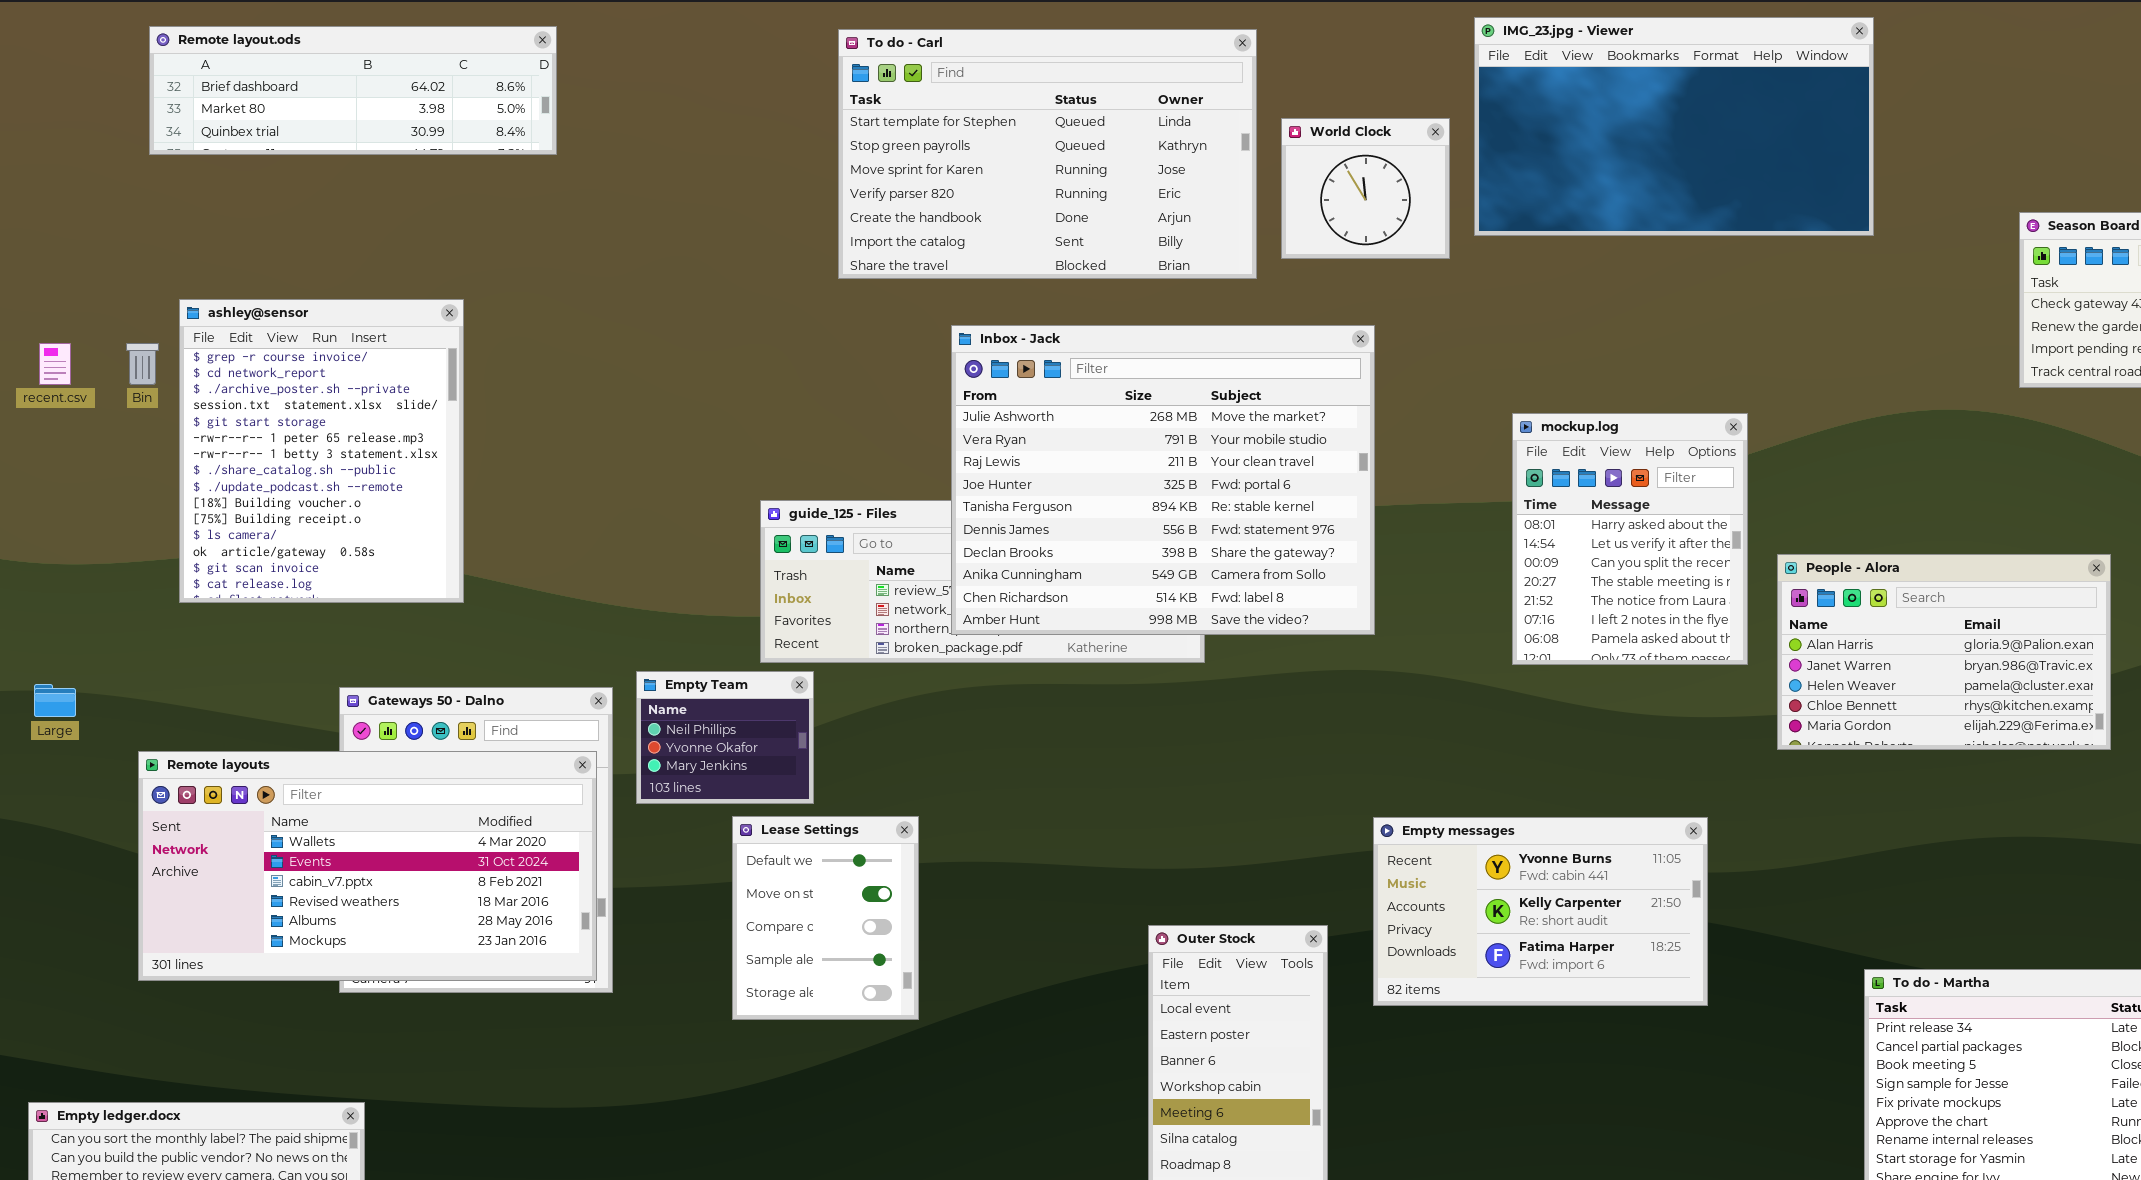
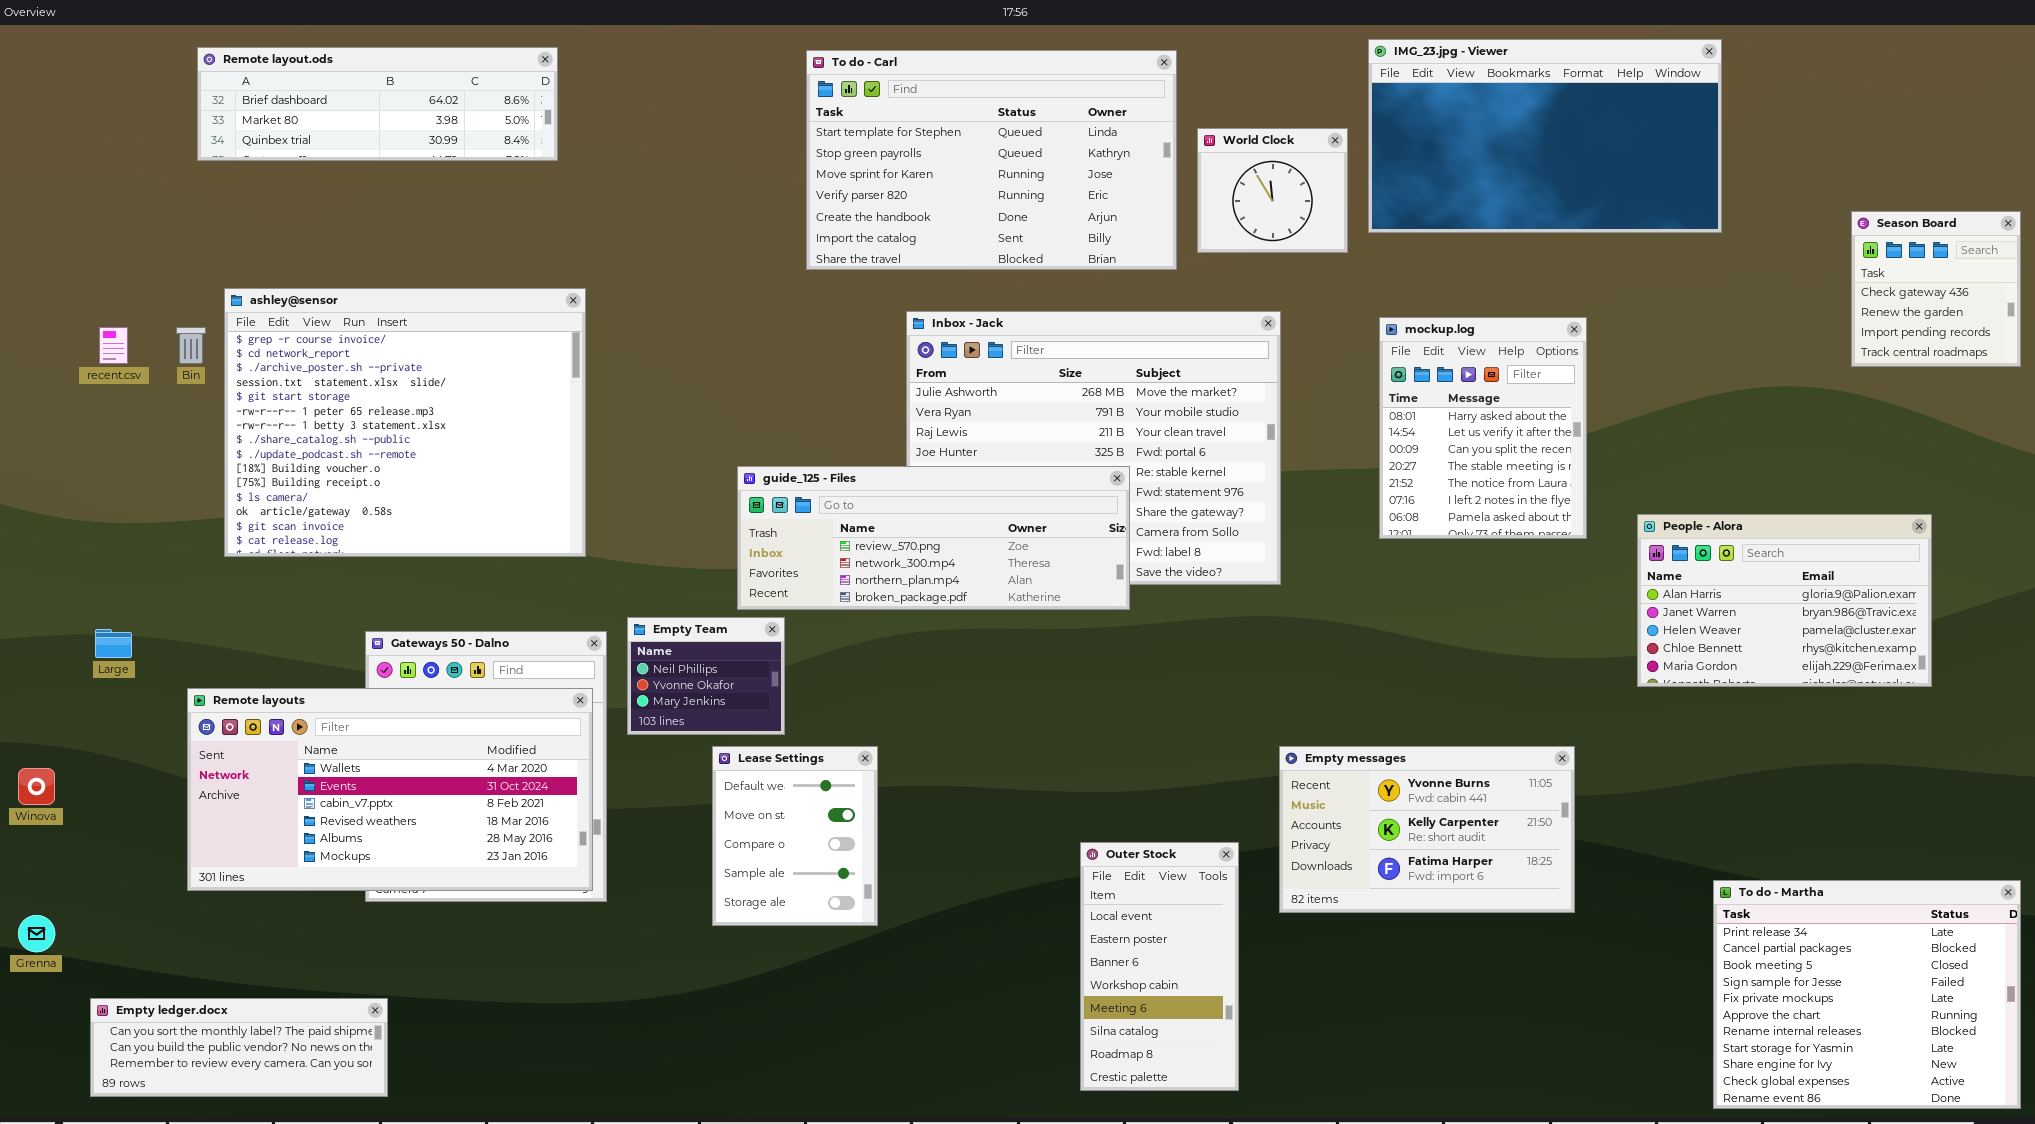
ashley@sensor: [179,299,464,603] -> [224,288,586,557], resized
mockup.log: [1512,413,1748,665] -> [1379,317,1587,539], moved
guide_125 - Files: [760,500,1205,663] -> [737,466,1130,610], raised

